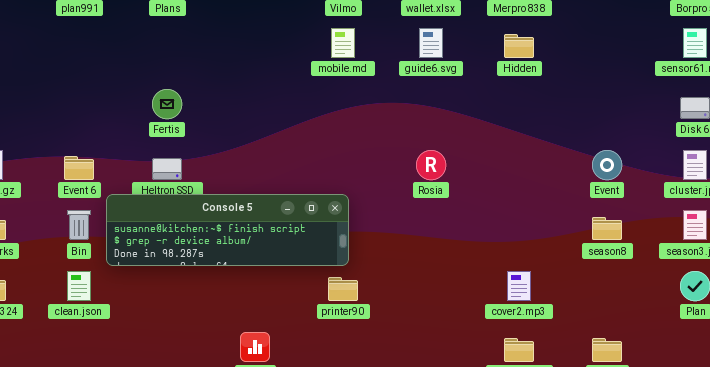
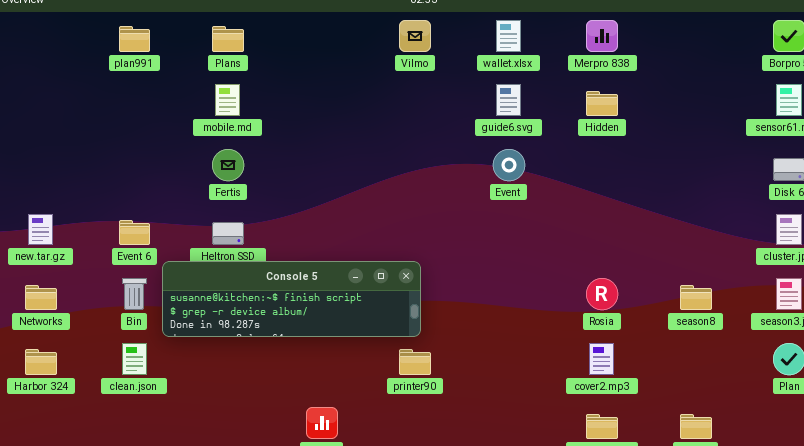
mobile.md: [331,28,355,58] -> [215,84,240,116], moved
Rosia: [416,150,446,180] -> [586,278,618,310], moved
Event: [592,150,622,180] -> [493,149,525,181], moved

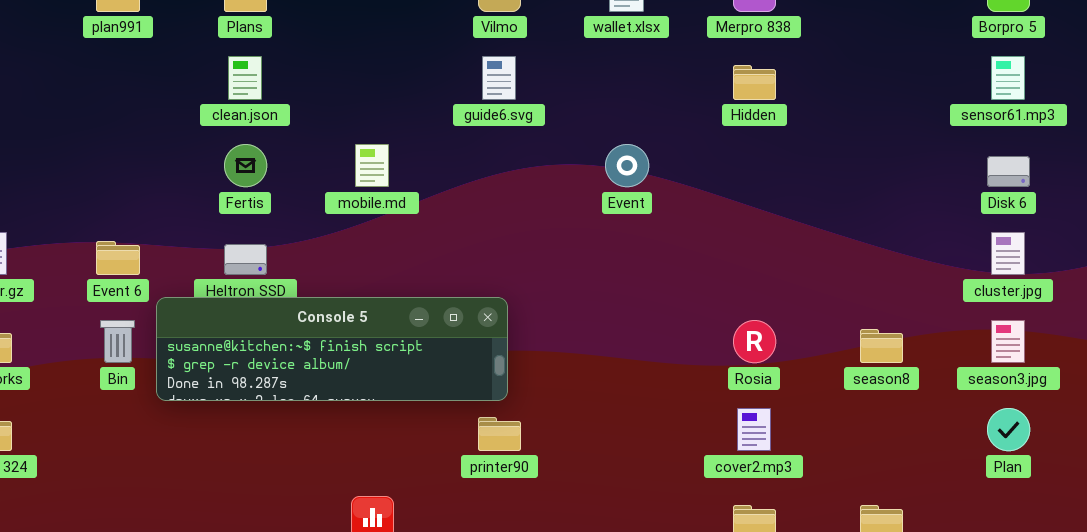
mobile.md: [215,84,240,116] -> [355,144,389,187], moved
guide6.svg: [496,84,521,116] -> [482,56,516,100], moved
clean.json: [122,343,147,375] -> [228,56,262,100], moved

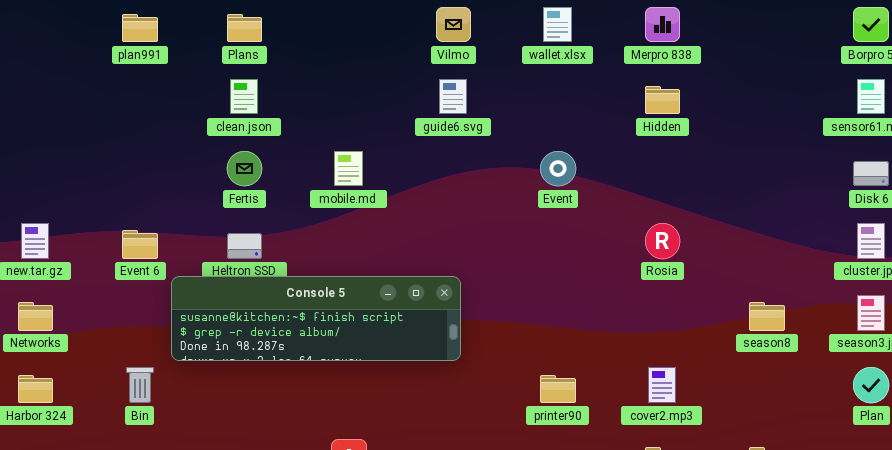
Bin: [100,320,135,363] -> [126,367,154,403], moved
Rosia: [733,320,776,363] -> [645,223,680,259], moved
printer90: [478,417,521,451] -> [540,375,576,403], moved

